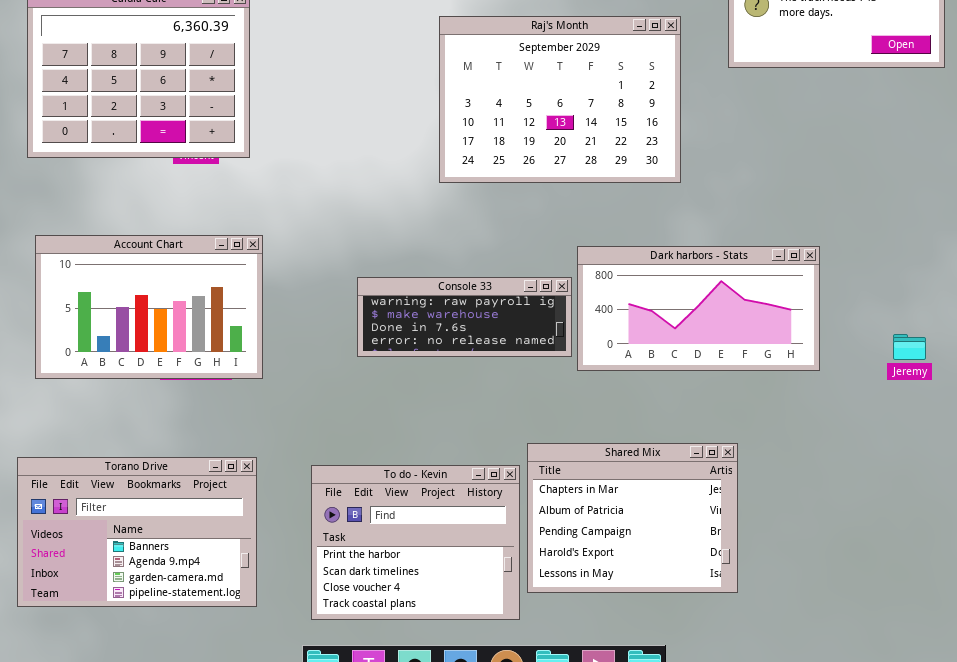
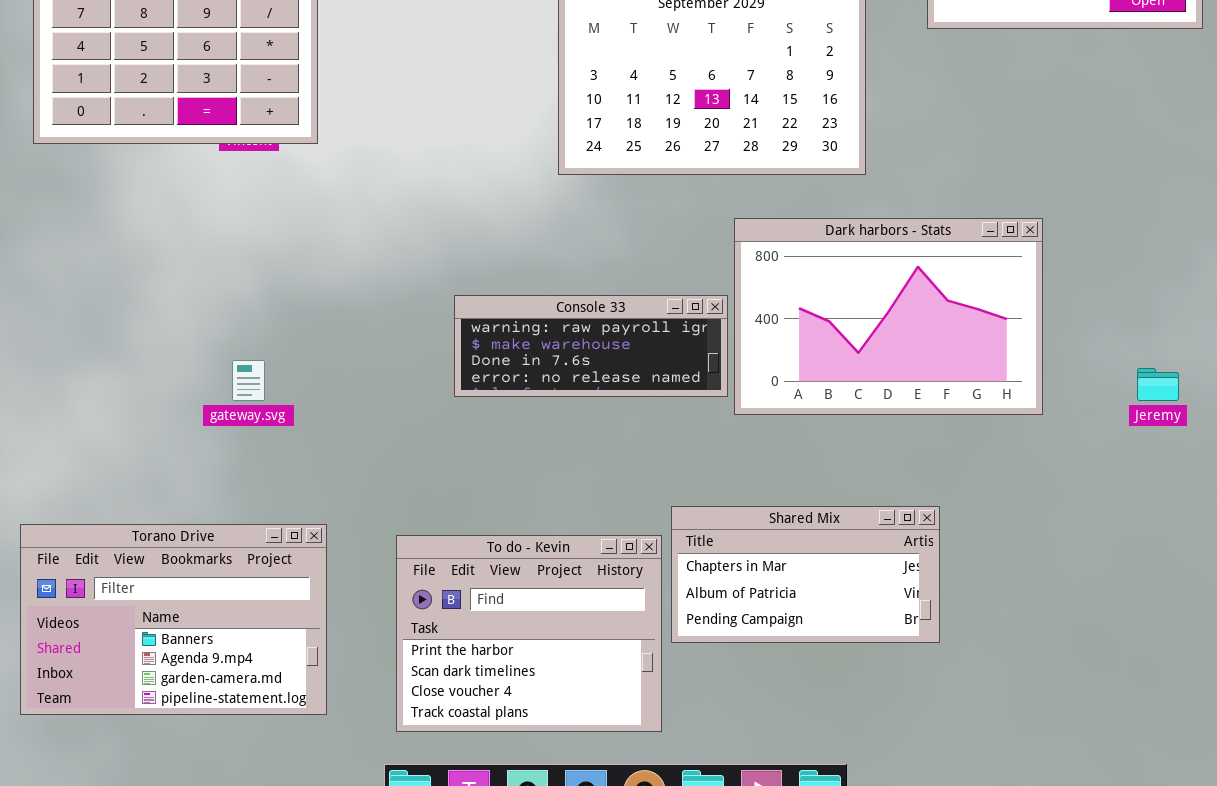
Account Chart: [35,235,263,379] -> none, closed
Dark harbors - Stats: [577,246,820,371] -> [734,218,1043,415], resized
Shared Mix: [527,443,738,593] -> [671,506,940,643], resized

